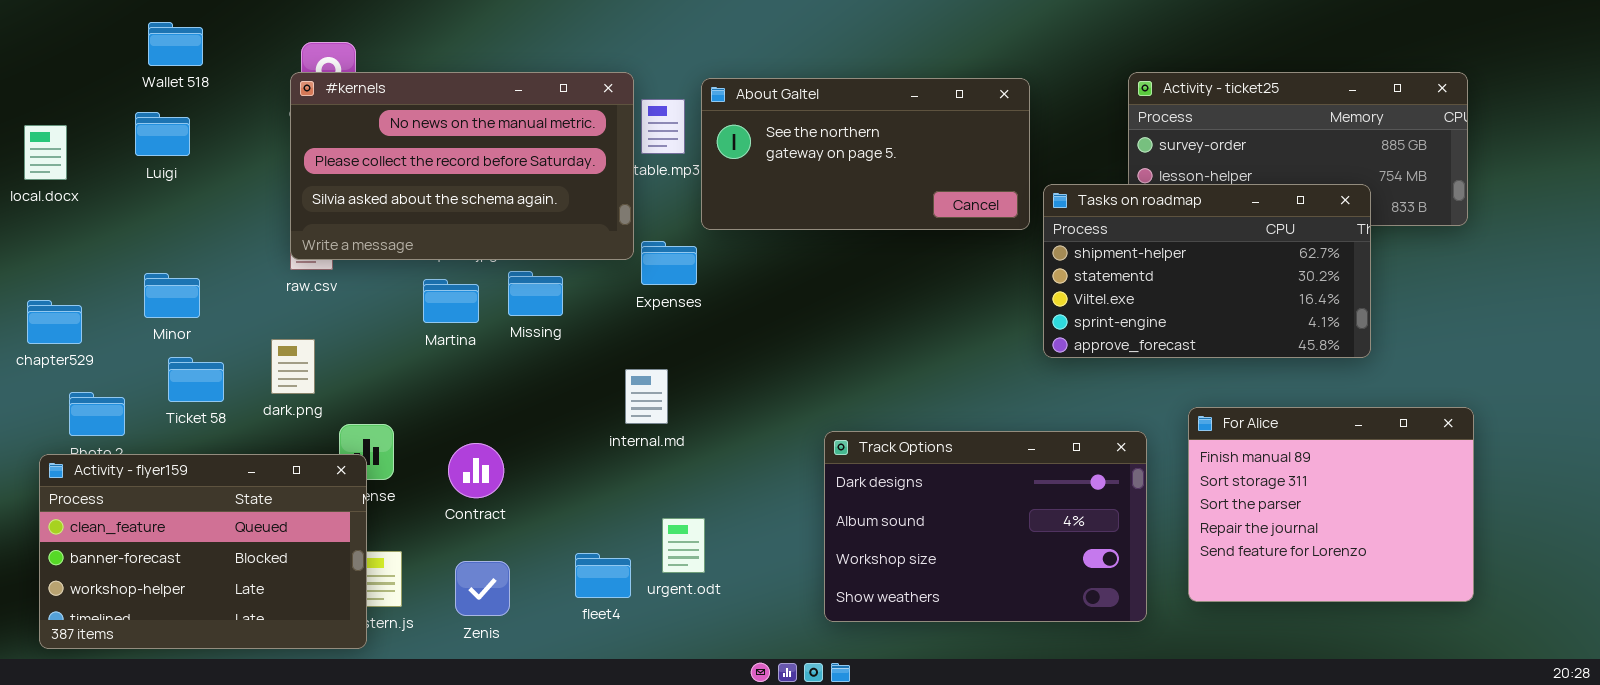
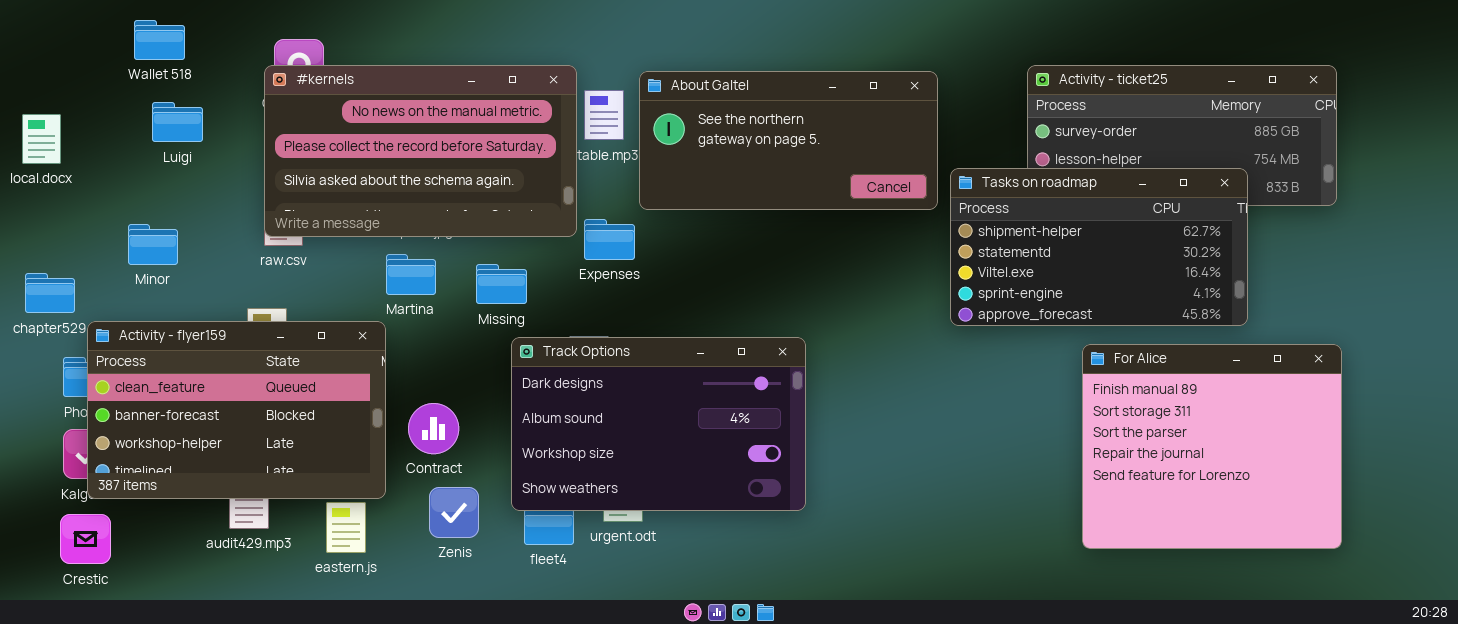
Luigi: [135,112,190,156] -> [152,102,203,142], moved
Missing: [508,271,563,316] -> [476,264,527,304], moved
Minor: [144,273,200,318] -> [128,224,178,265], moved
For Alice: [1188,407,1474,602] -> [1082,344,1342,549], resized
Track Options: [824,431,1147,622] -> [511,337,806,511], moved
Activity - flyer159: [39,454,367,649] -> [87,321,386,499], moved
Zenis: [455,561,510,616] -> [429,487,479,538], moved

